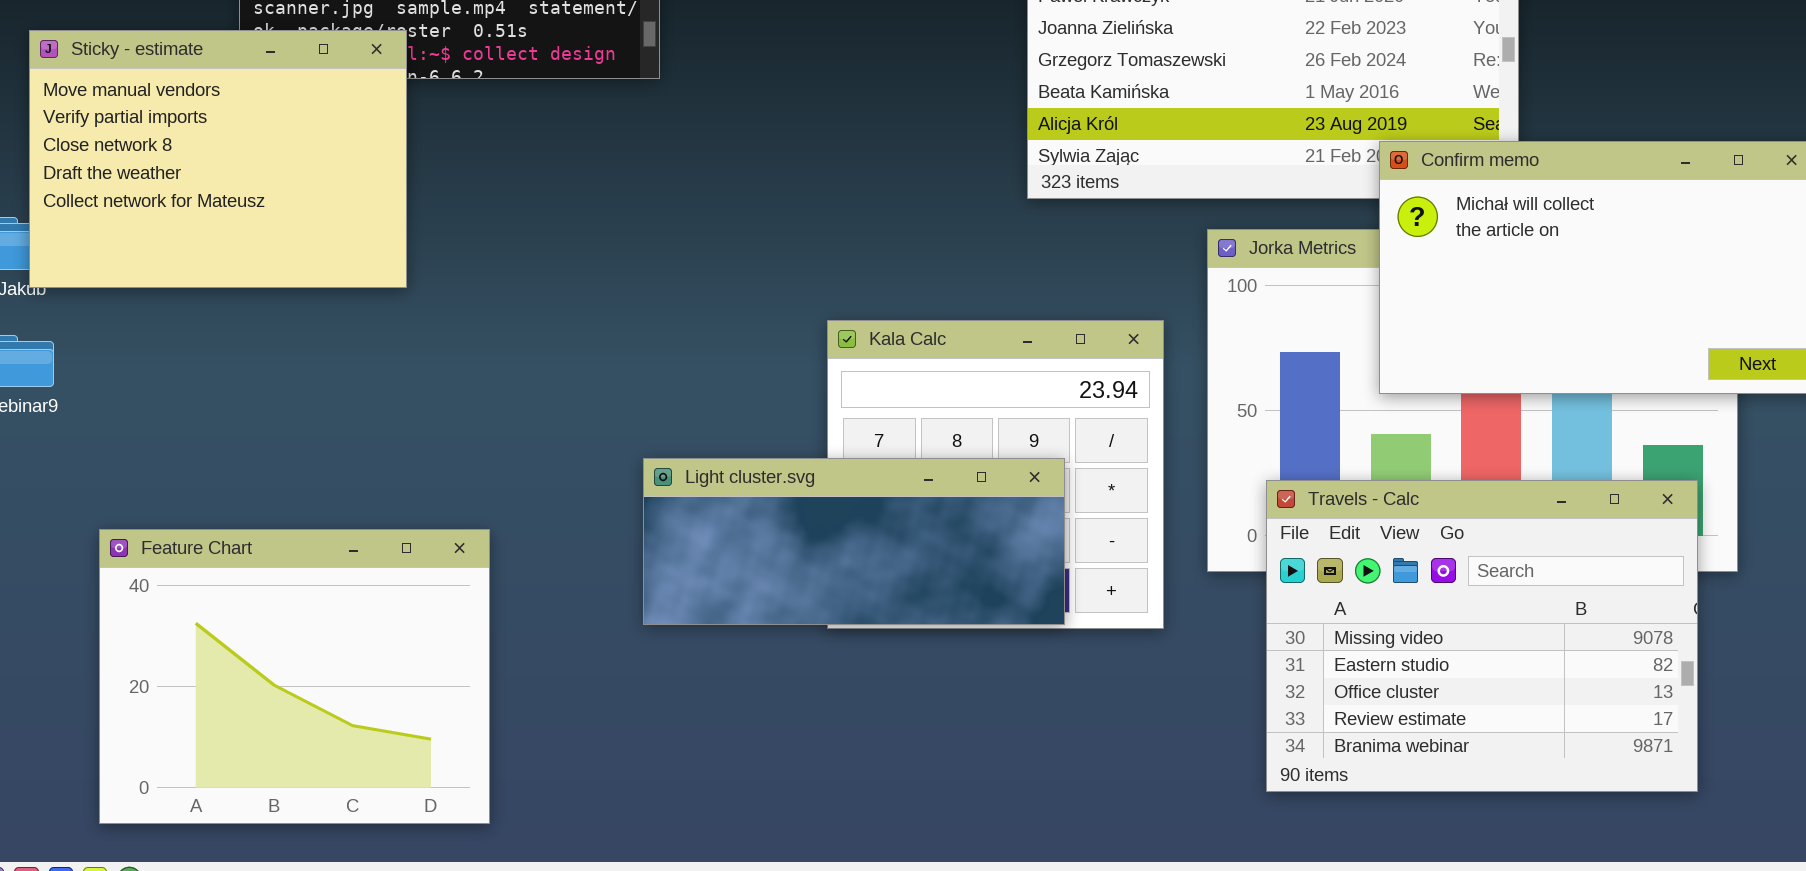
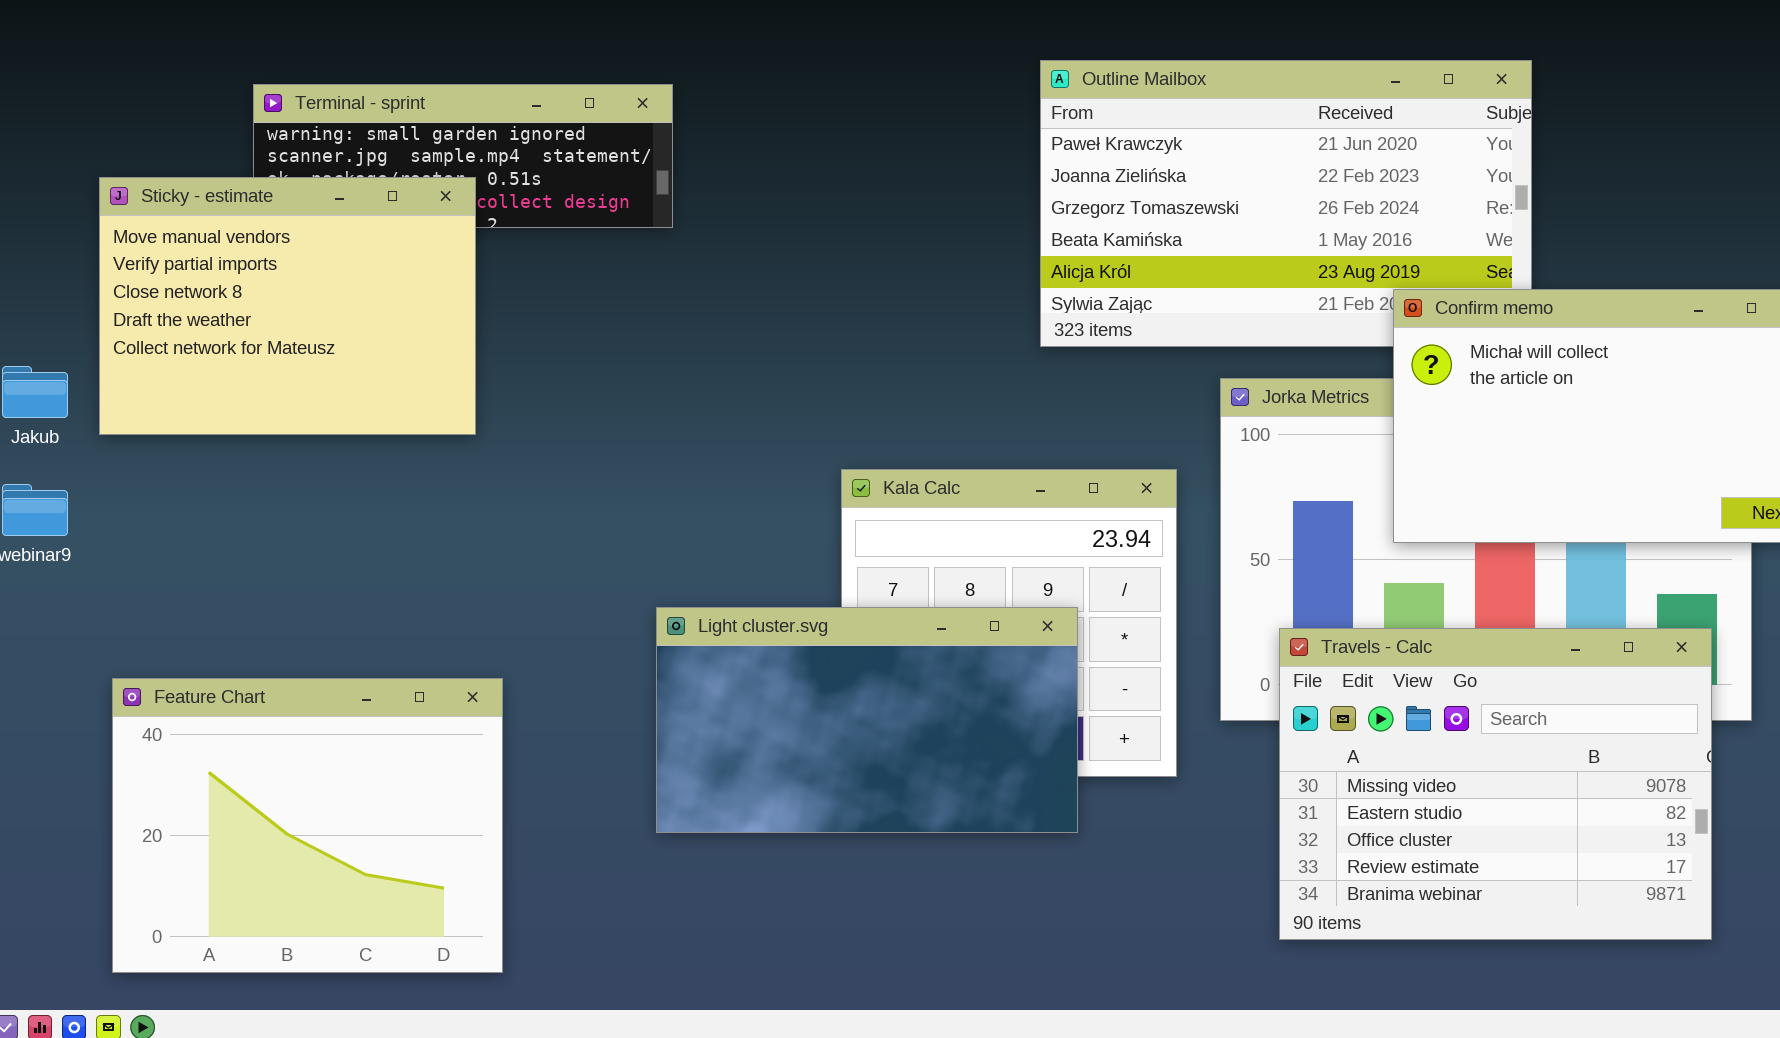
Sticky - estimate: [29,30,407,288] -> [99,177,476,435], moved
Light cluster.svg: [643,458,1065,625] -> [656,607,1078,833], resized

